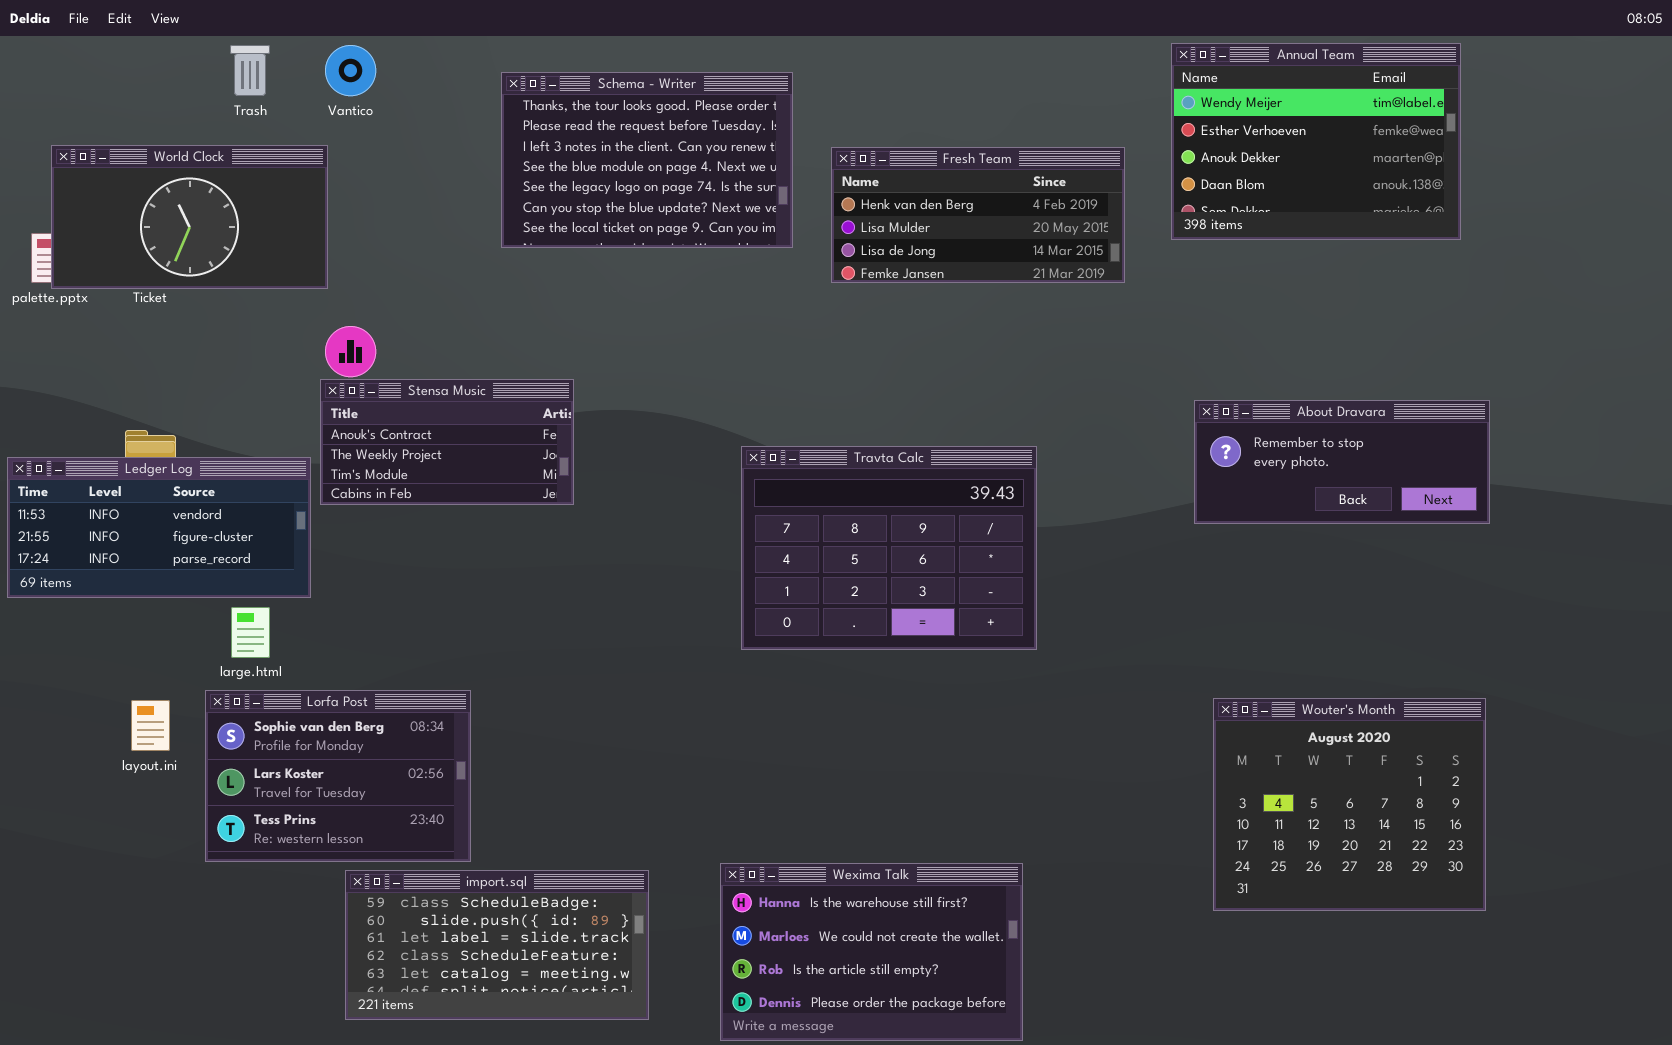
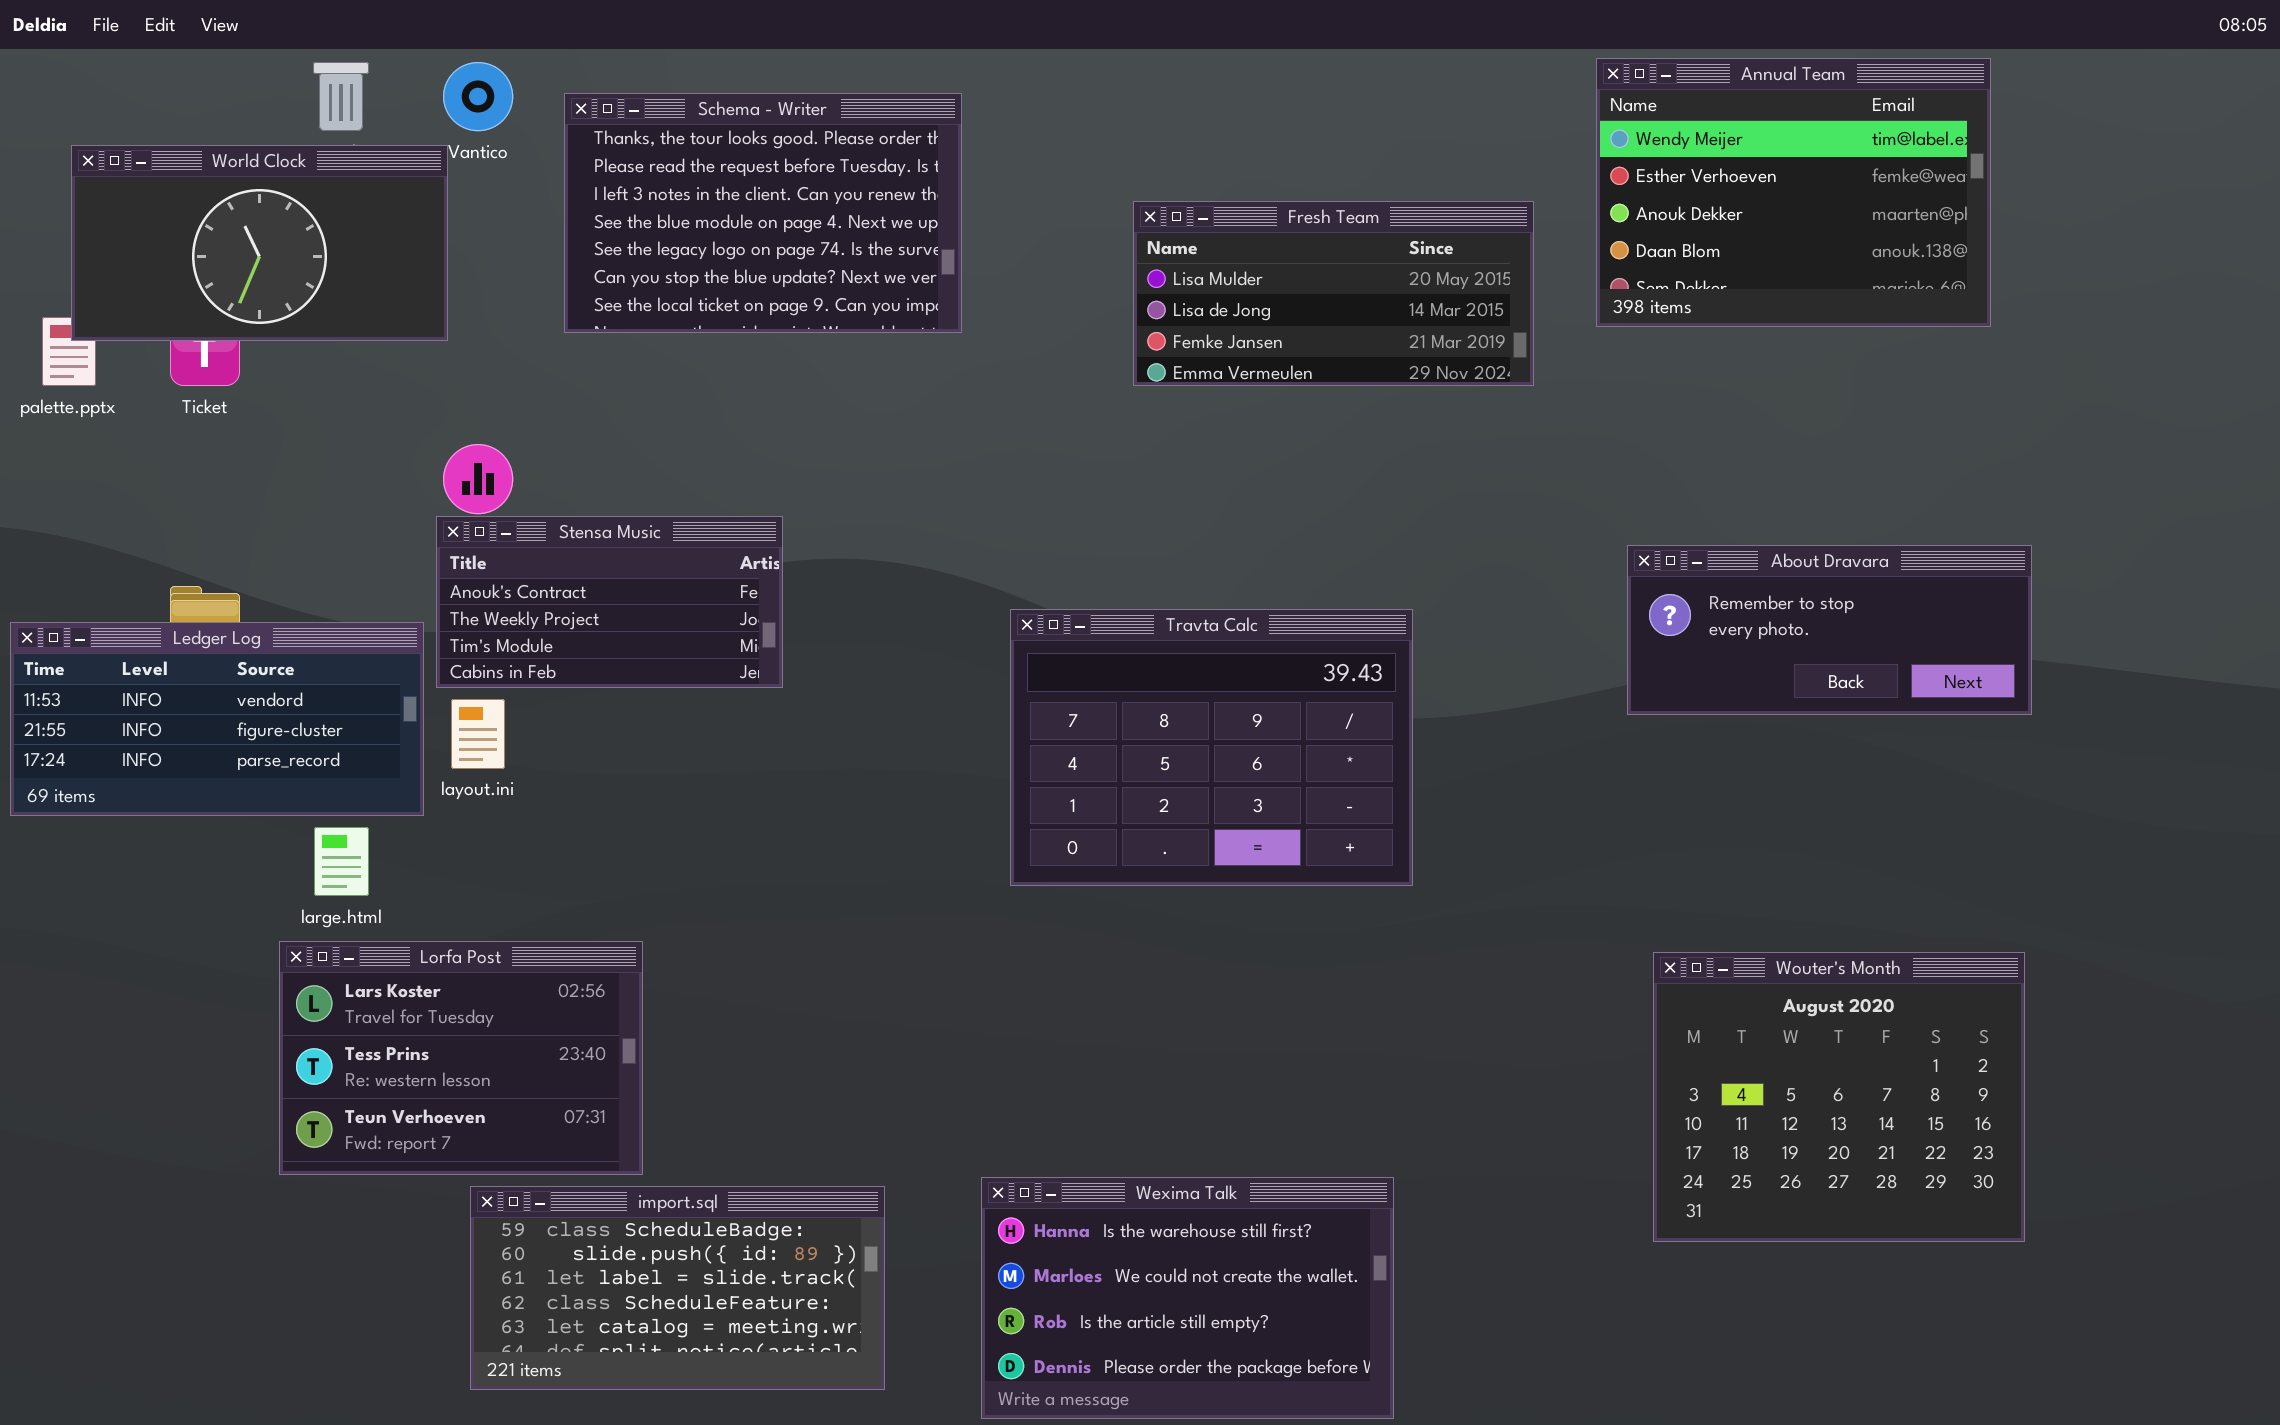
Schema - Writer: [501,72,793,248] -> [564,93,962,333], moved
World Clock: [51,145,328,289] -> [71,145,448,341], moved
Fresh Team: [831,147,1125,283] -> [1133,201,1534,386], scrolled down 1 row
Lorfa Post: [205,690,471,862] -> [279,941,643,1175], scrolled down 1 row
layout.ini: [131,700,170,751] -> [451,699,505,769], moved

